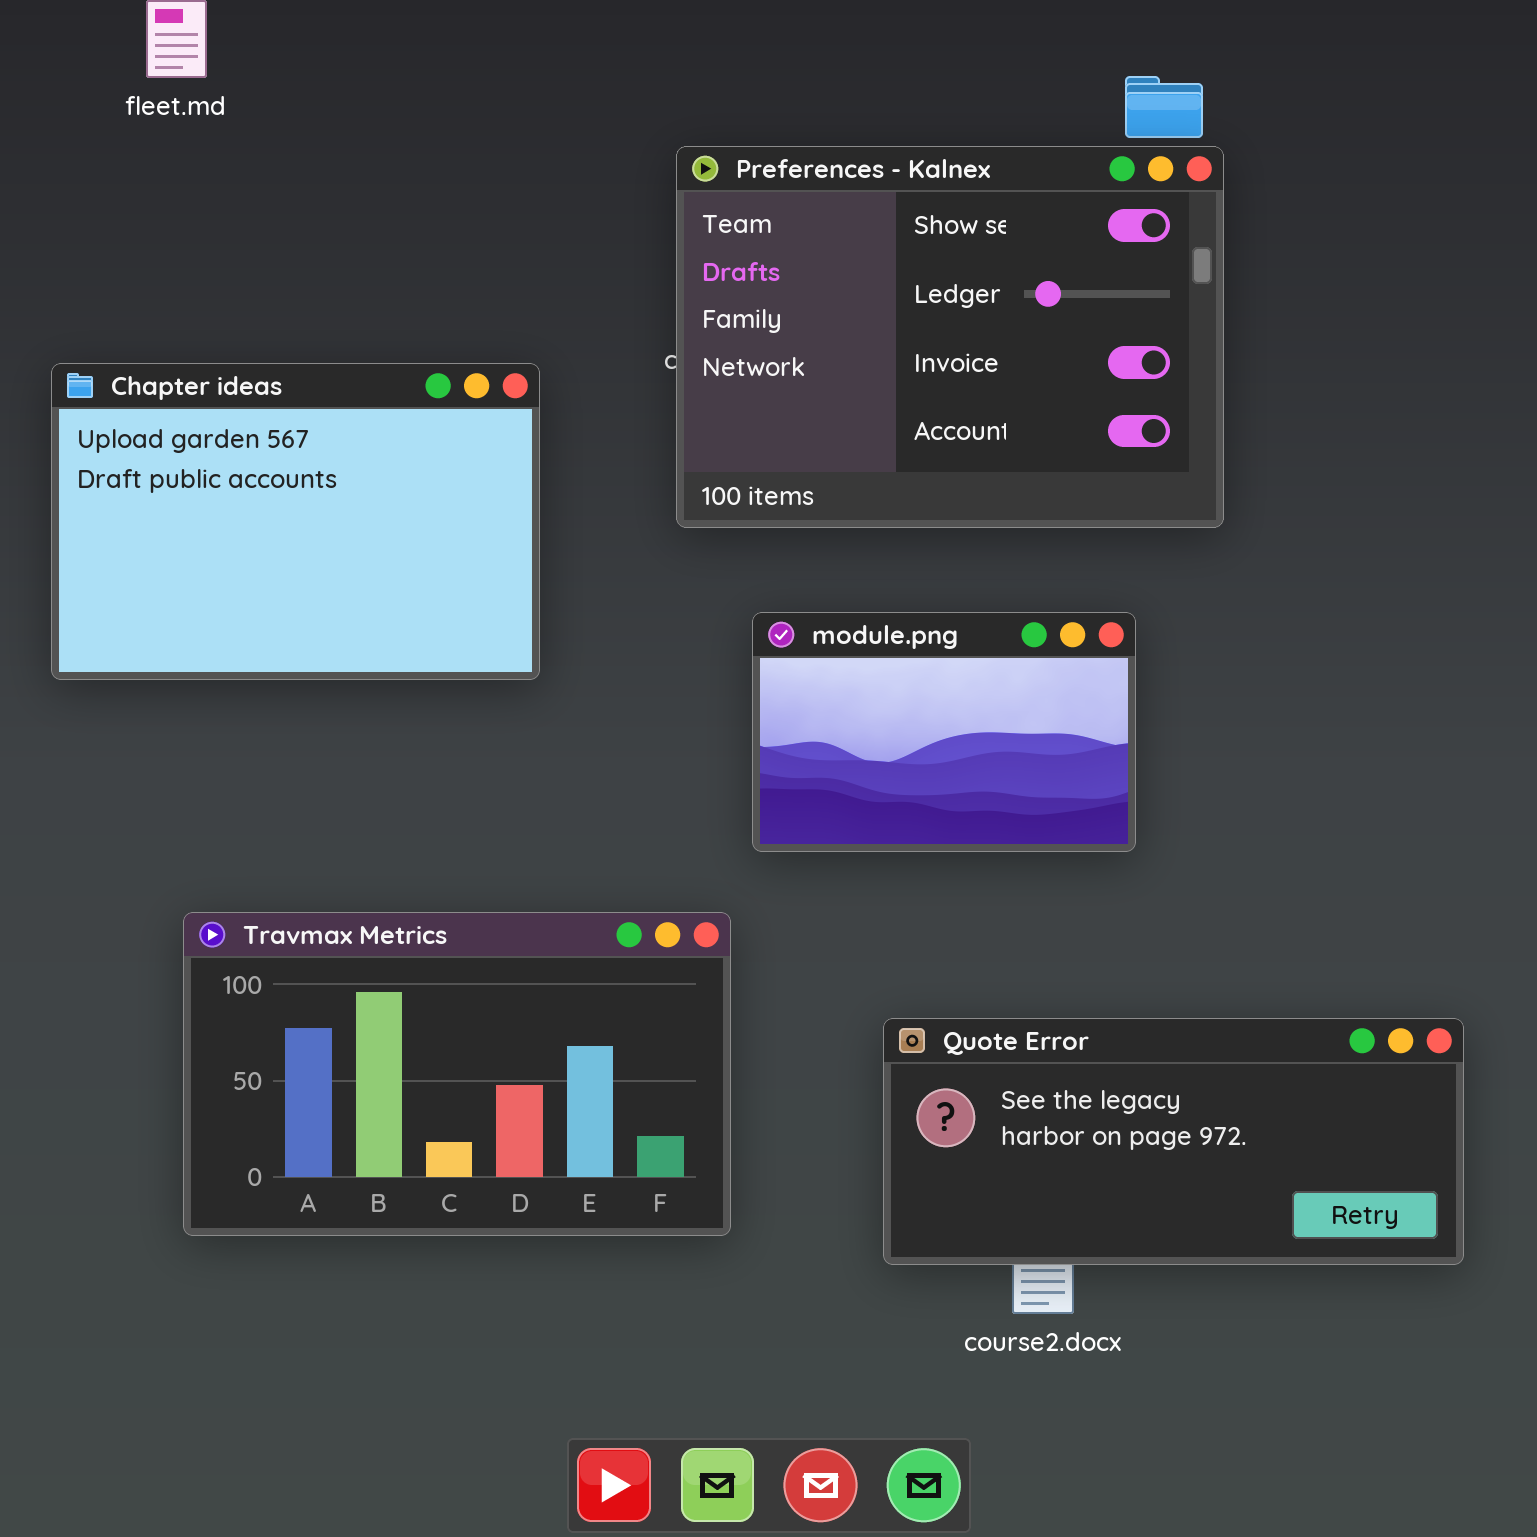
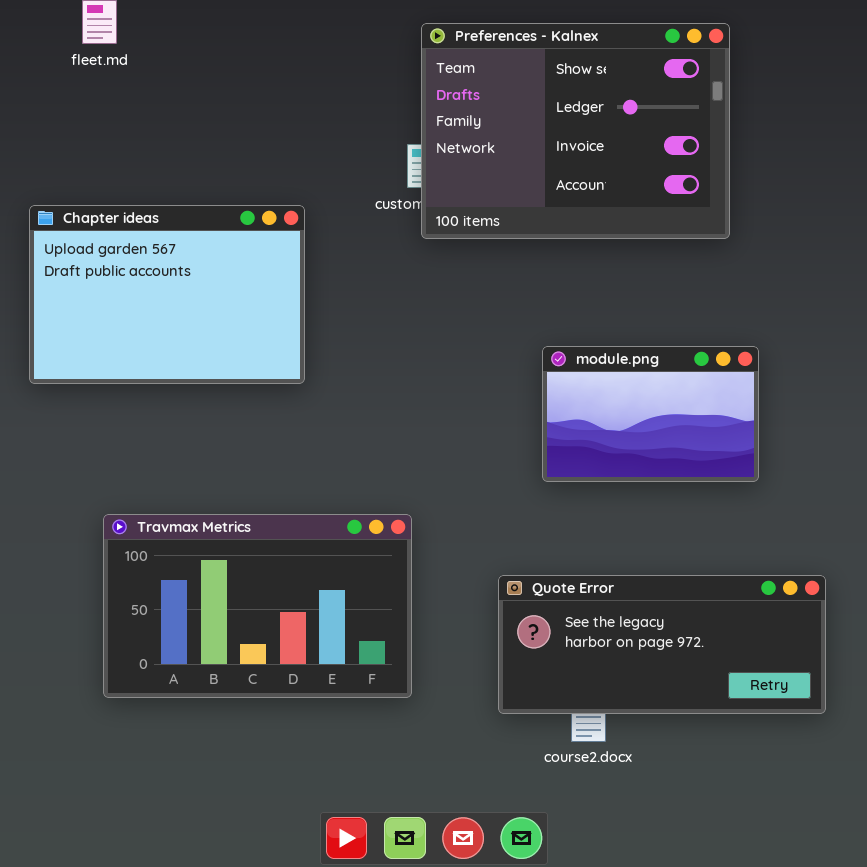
Preferences - Kalnex: [676,146,1224,528] -> [421,23,730,239], moved
module.png: [752,612,1136,852] -> [542,346,759,482], moved

